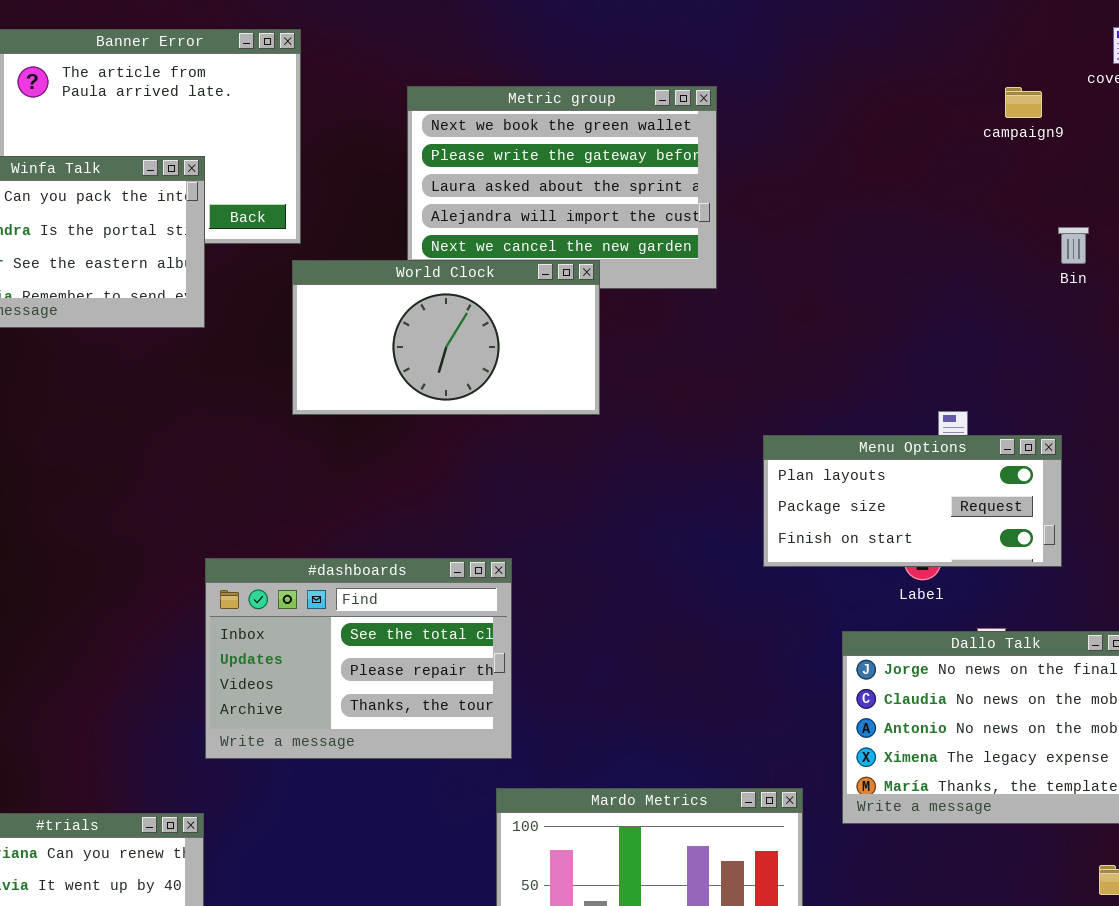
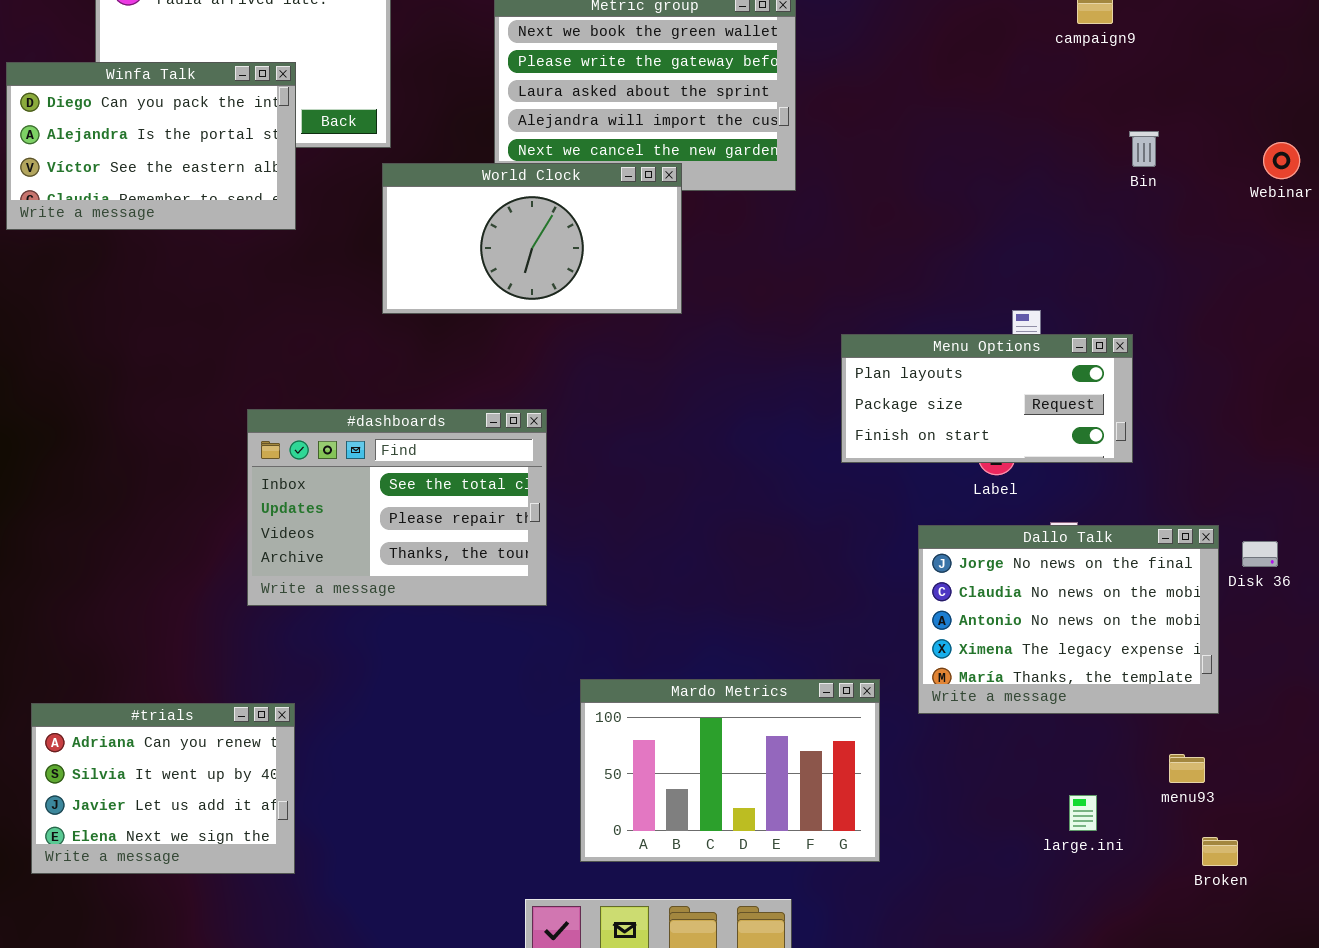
#dashboards: [205,558,512,759] -> [247,409,547,606], moved

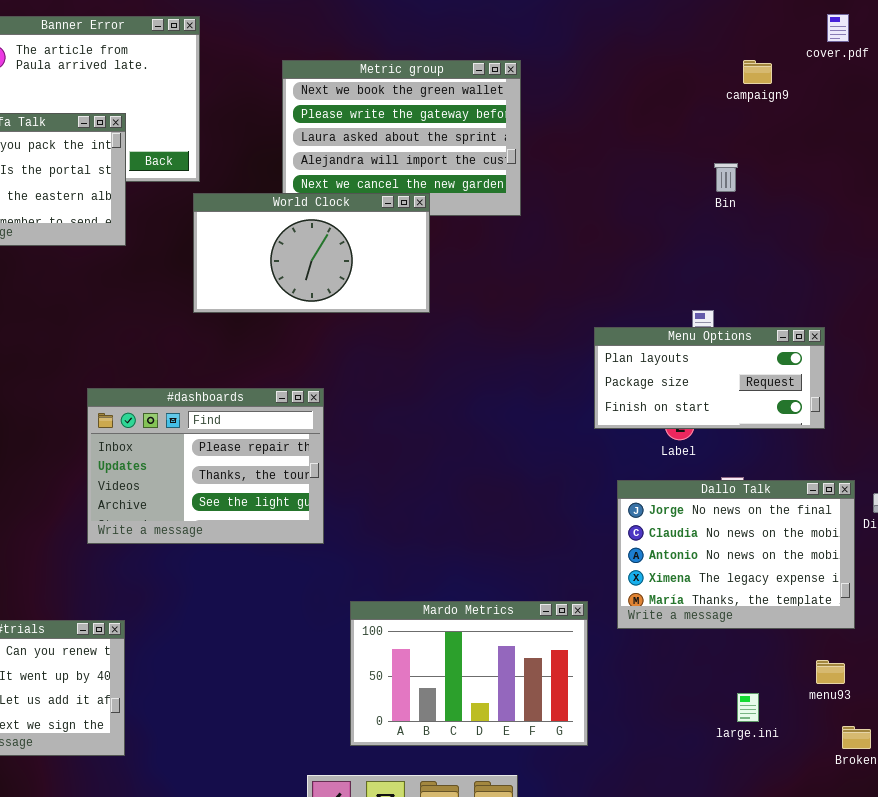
Bin: [1129,131,1159,167] -> [714,163,738,192], moved
Menu Options: [841,334,1133,463] -> [594,327,825,429], moved
#dashboards: [247,409,547,606] -> [87,388,324,544], scrolled down 1 row

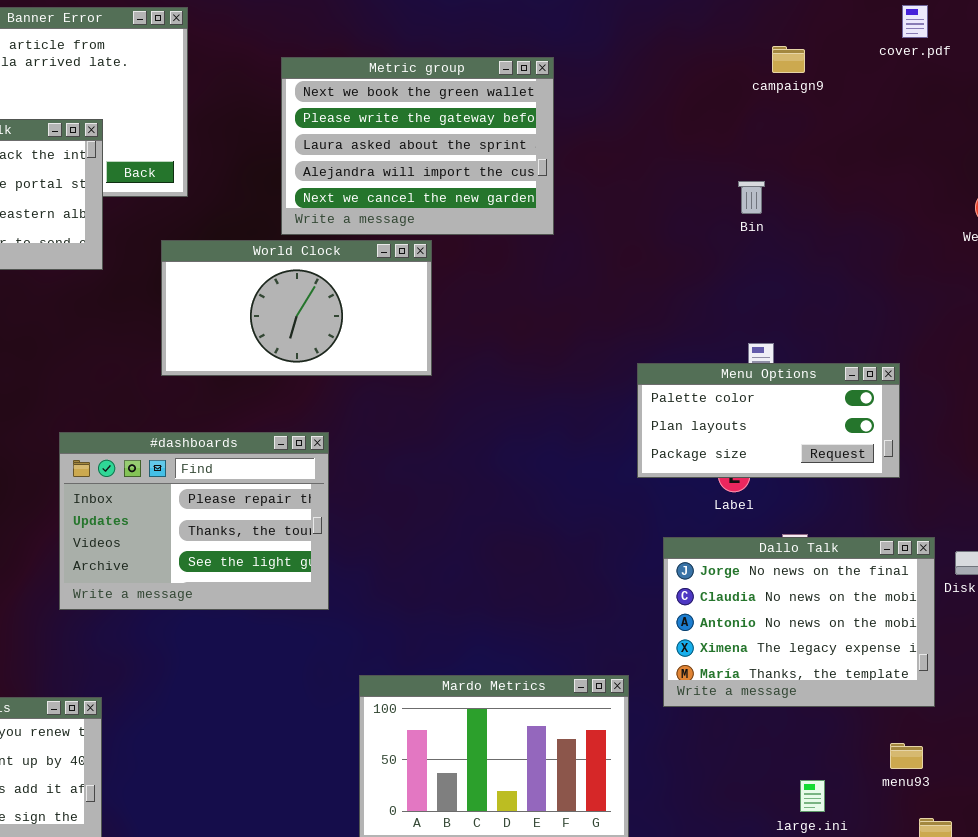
campaign9: [743,60,772,84] -> [772,46,805,73], moved
Bin: [714,163,738,192] -> [738,181,765,214], moved
World Clock: [193,193,430,313] -> [161,240,432,376], moved
Menu Options: [594,327,825,429] -> [637,363,900,478], scrolled up 1 row

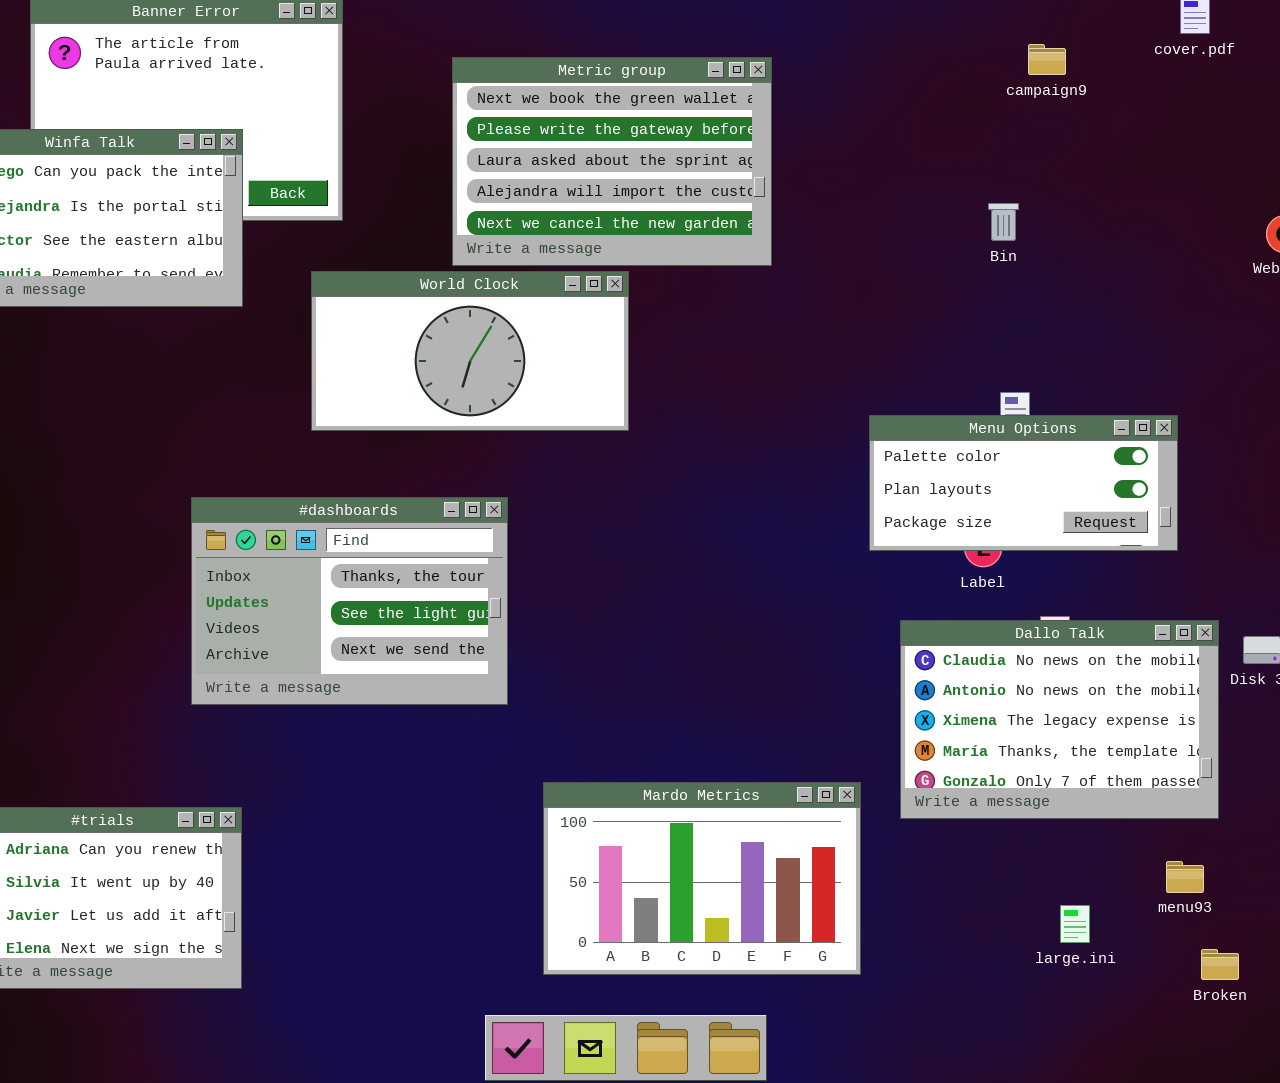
#dashboards: [59,432,329,610] -> [191,497,508,705], scrolled down 1 row
Dallo Talk: [663,537,935,707] -> [900,620,1219,819], scrolled down 1 row

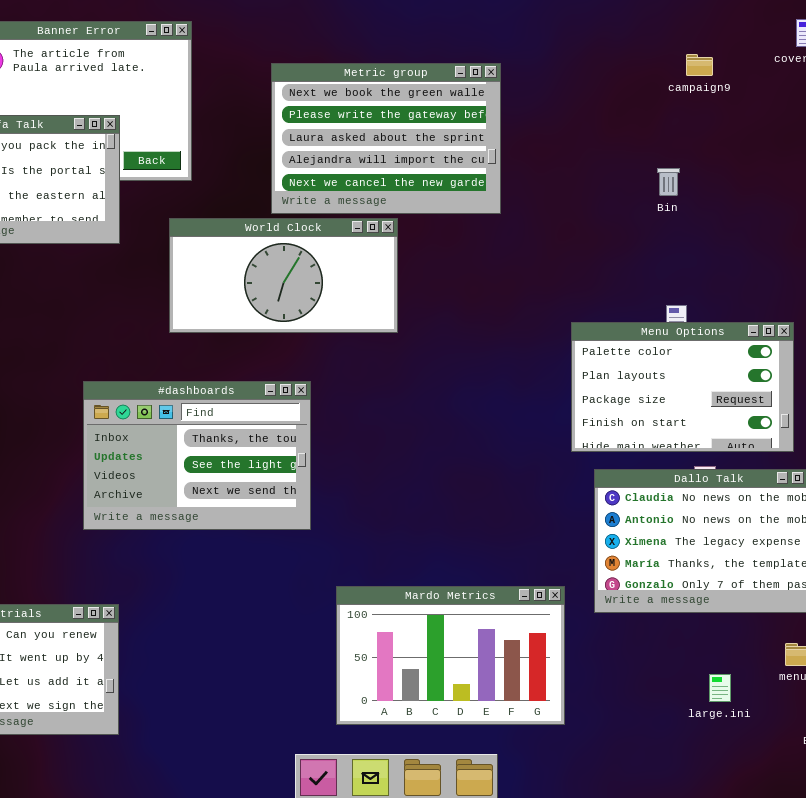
Menu Options: [869,415,1178,551] -> [571,322,794,452], resized

